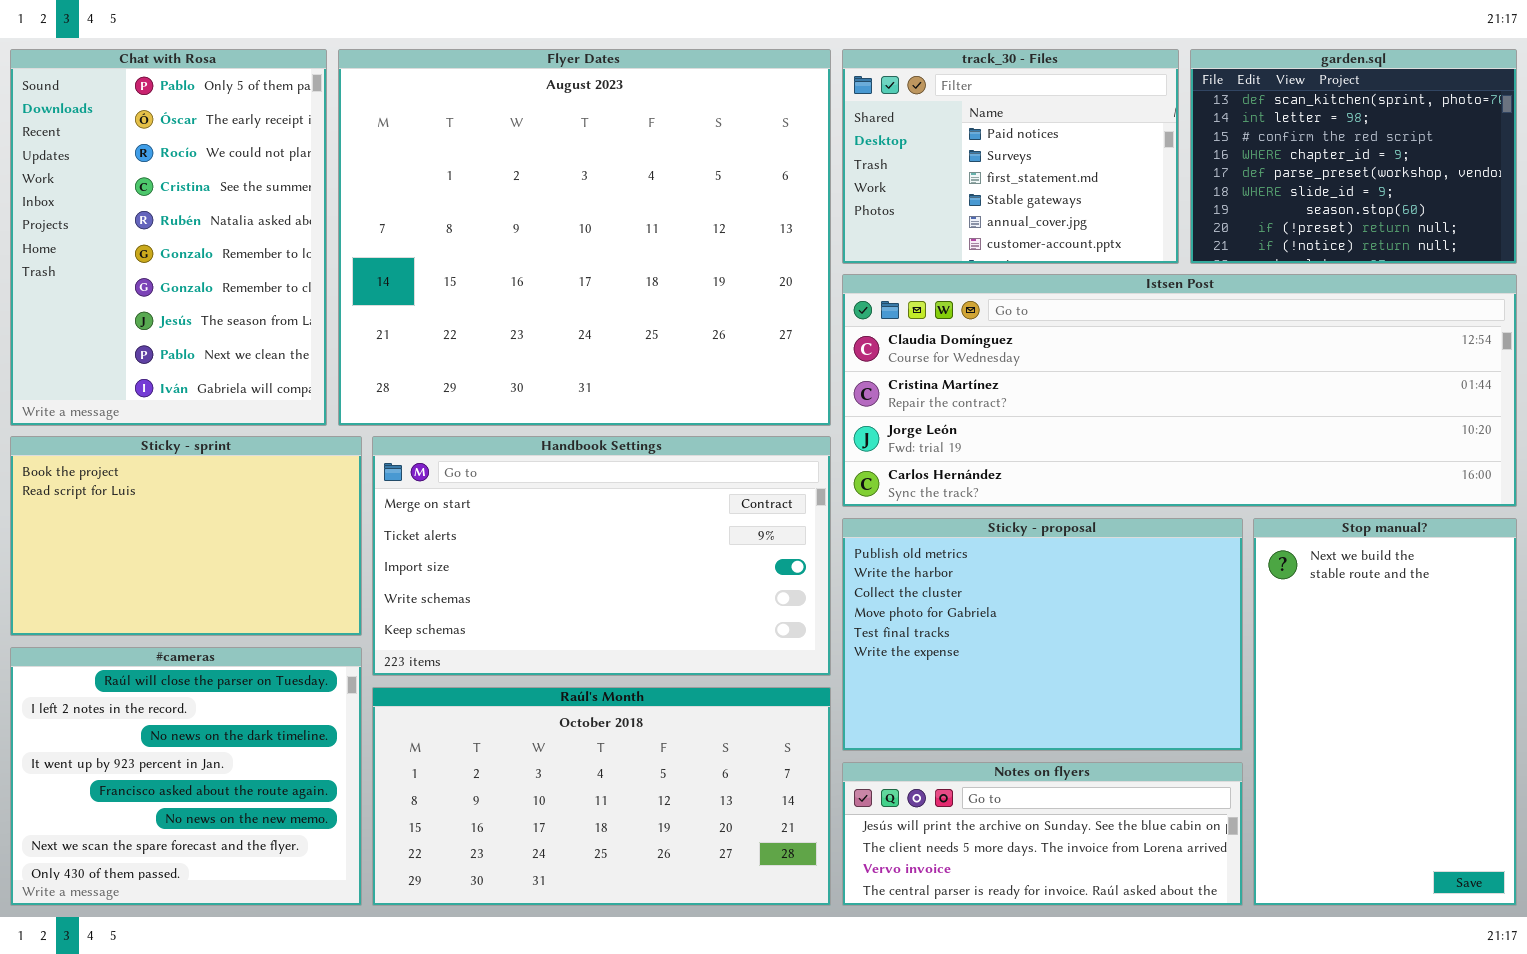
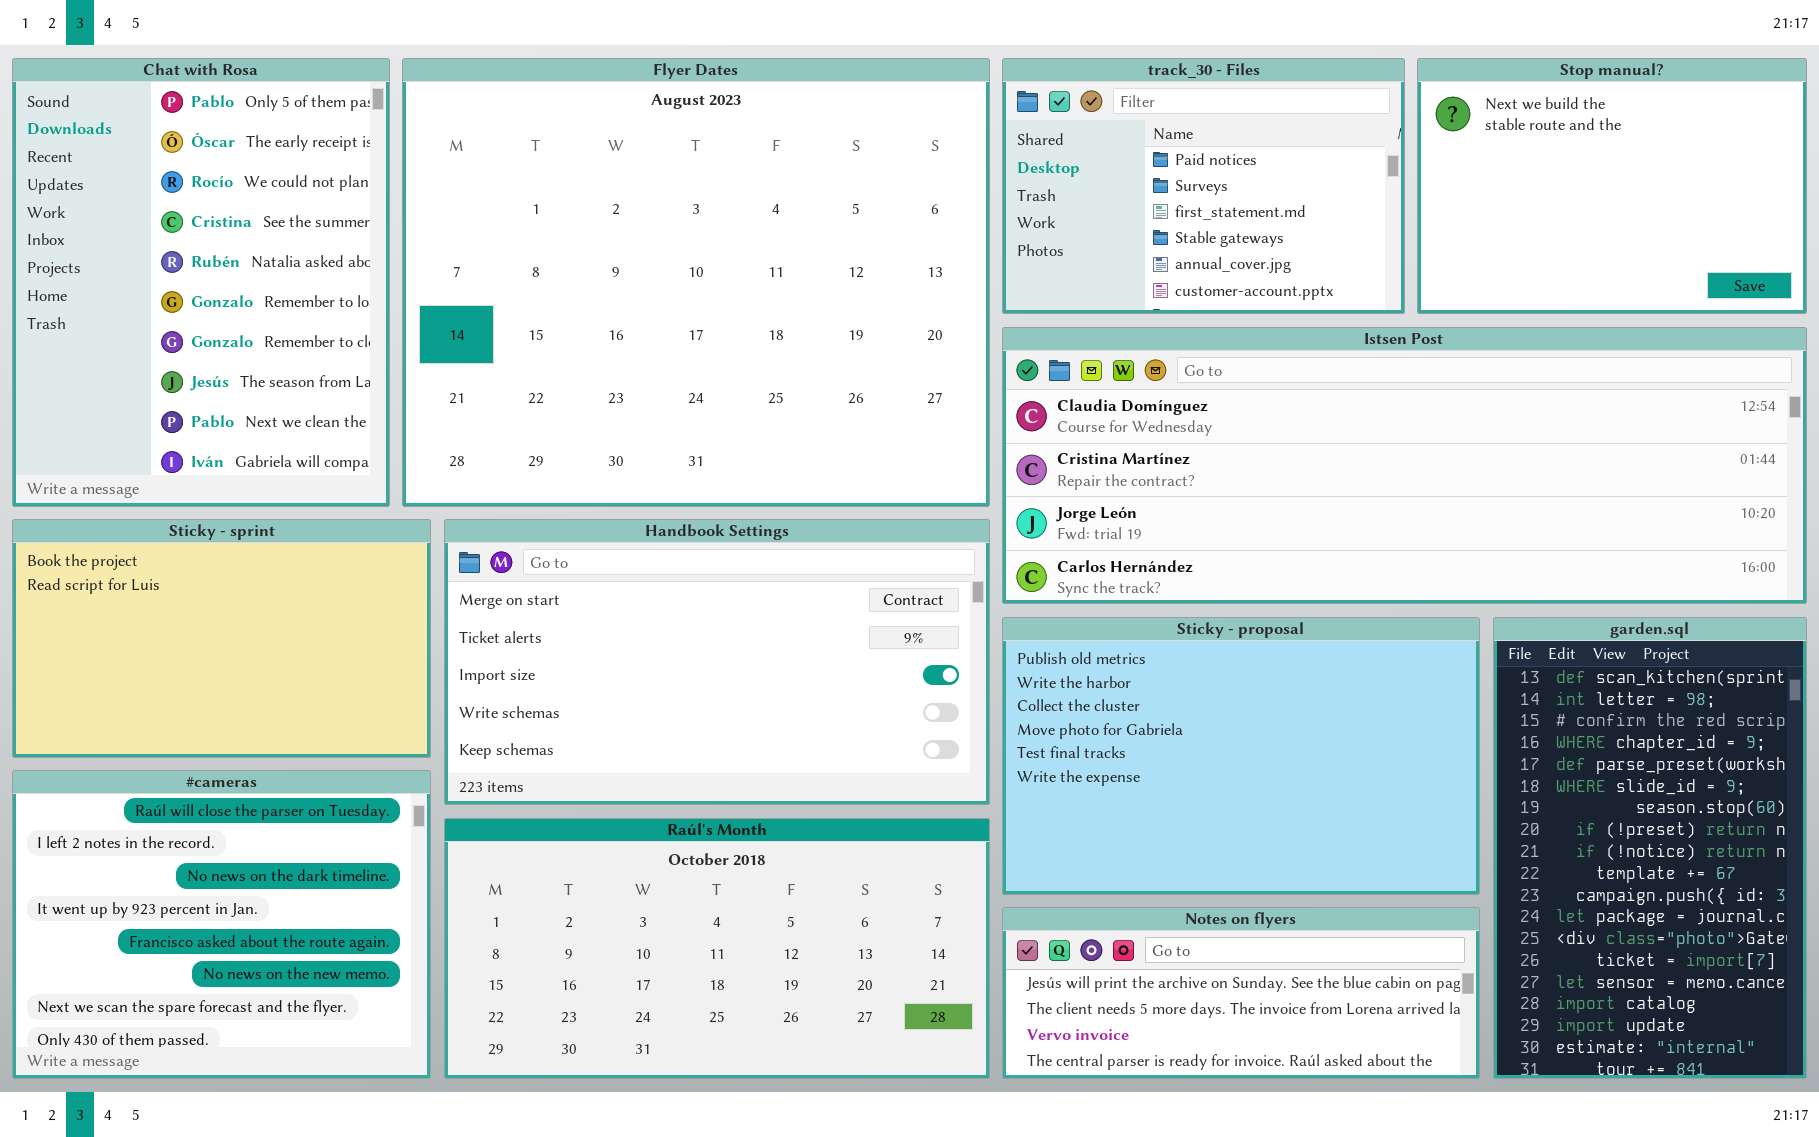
garden.sql: [1190,49,1517,264] -> [1493,617,1807,1079], moved, resized
Stop manual?: [1253,518,1517,906] -> [1417,58,1807,314], moved, resized

